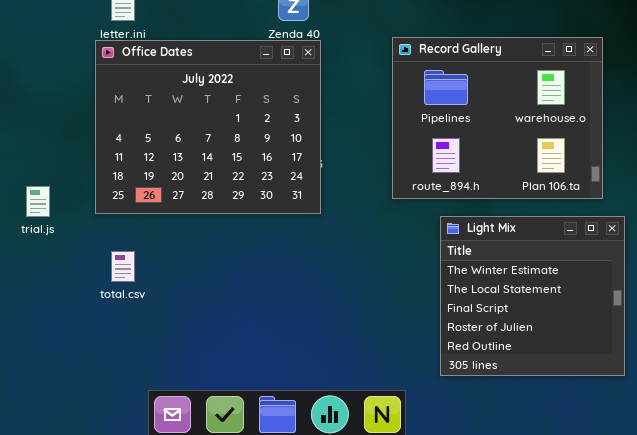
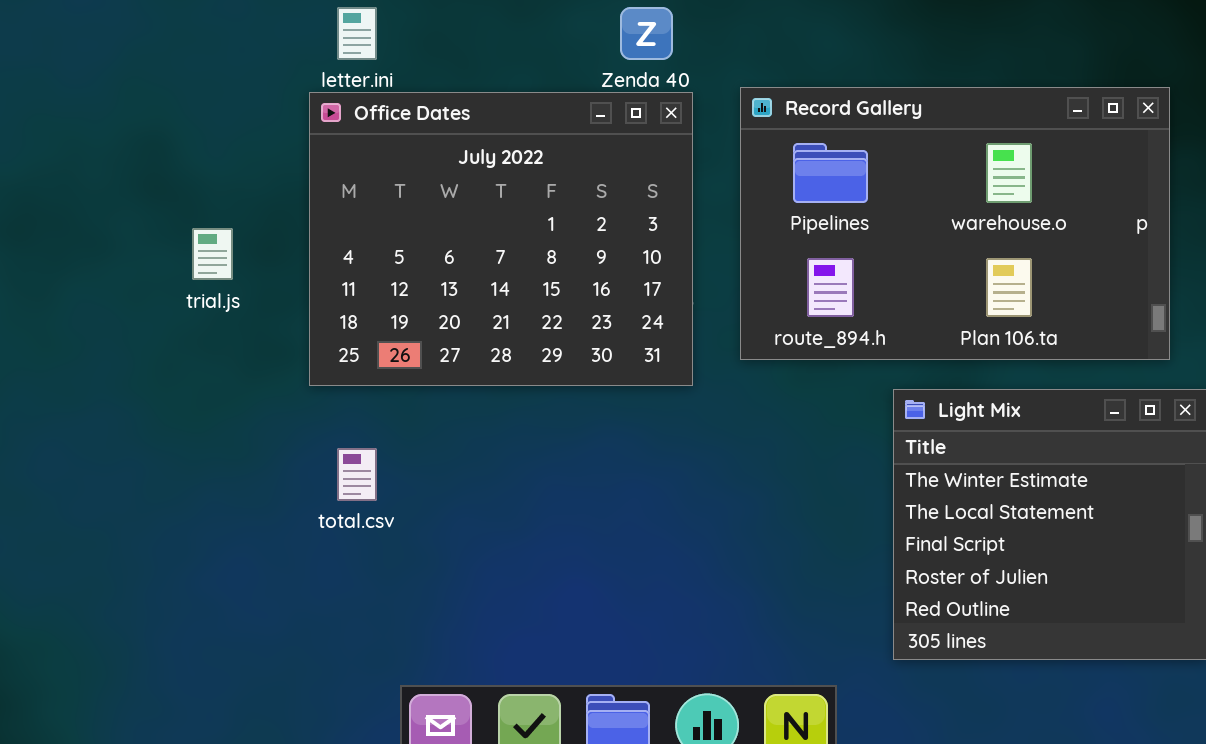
Record Gallery: [392,37,603,199] -> [740,87,1170,360], resized
trial.js: [26,186,50,217] -> [192,228,233,280], moved

